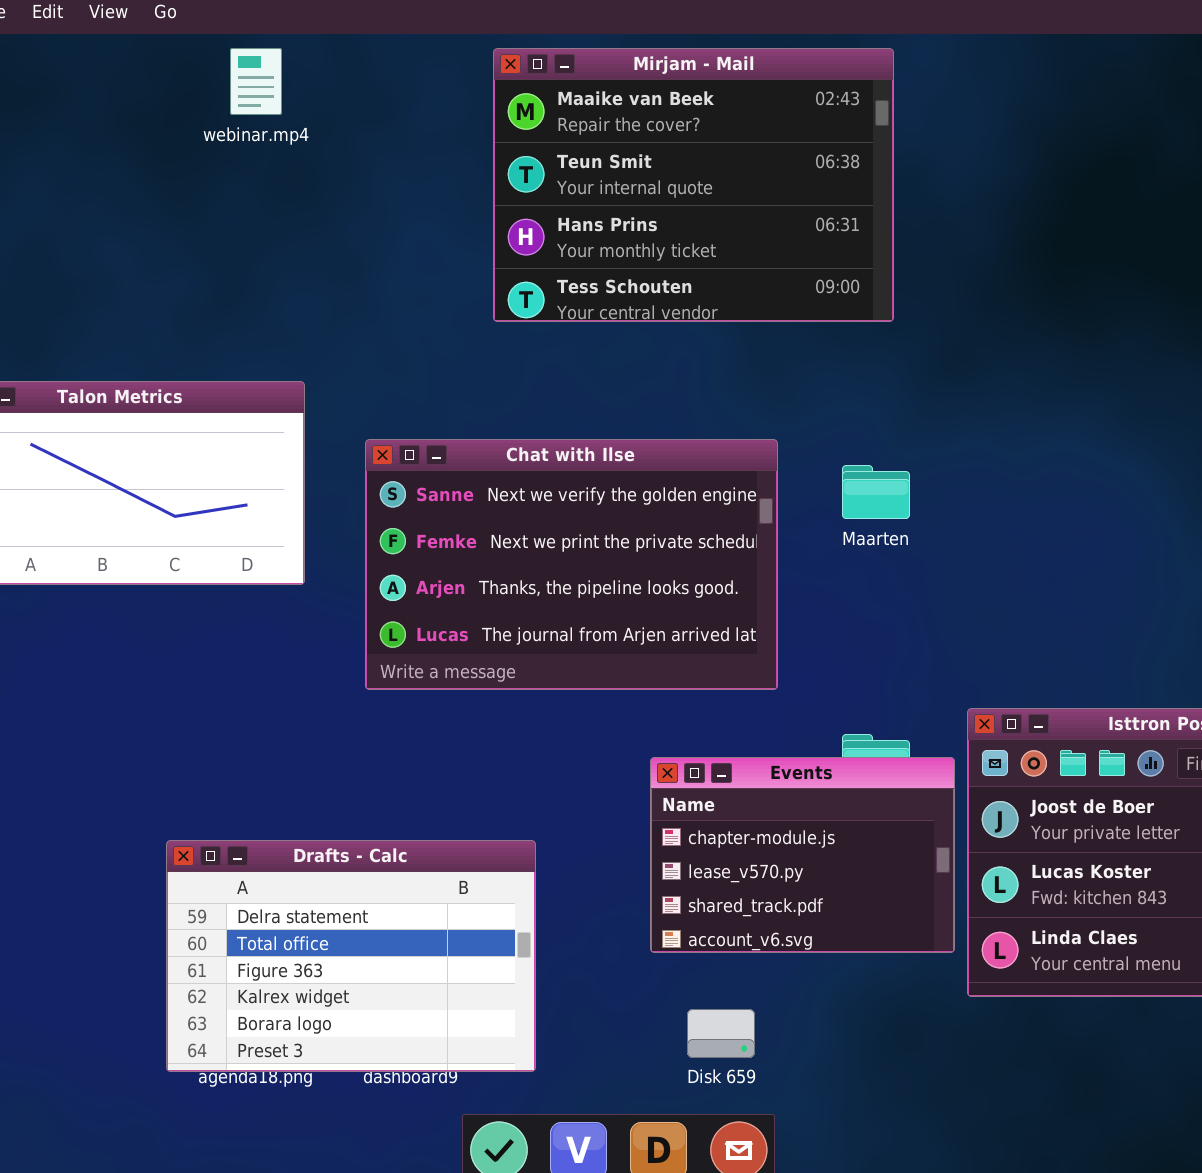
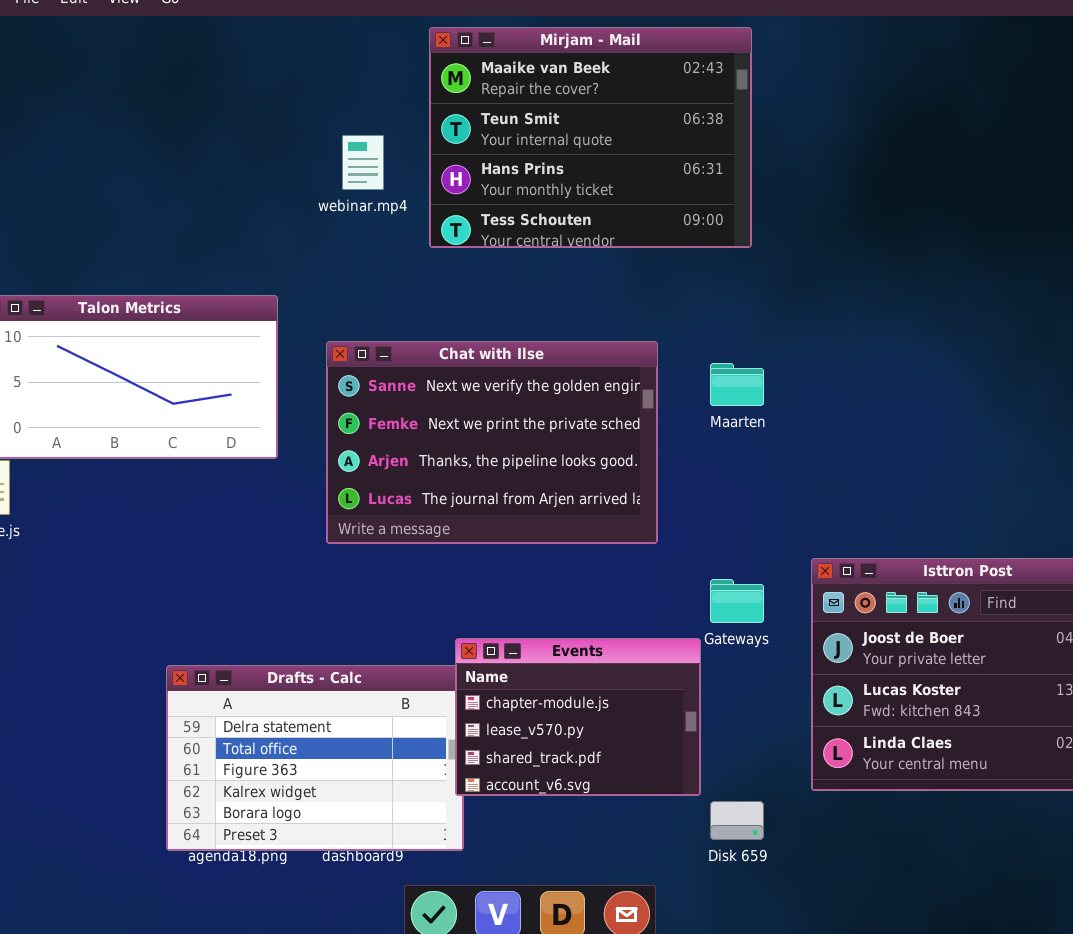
webinar.mp4: [230,48,282,115] -> [342,135,384,190], moved
Events: [650,757,955,953] -> [455,638,701,796], moved
Disk 659: [687,1009,755,1058] -> [710,801,764,840], moved

